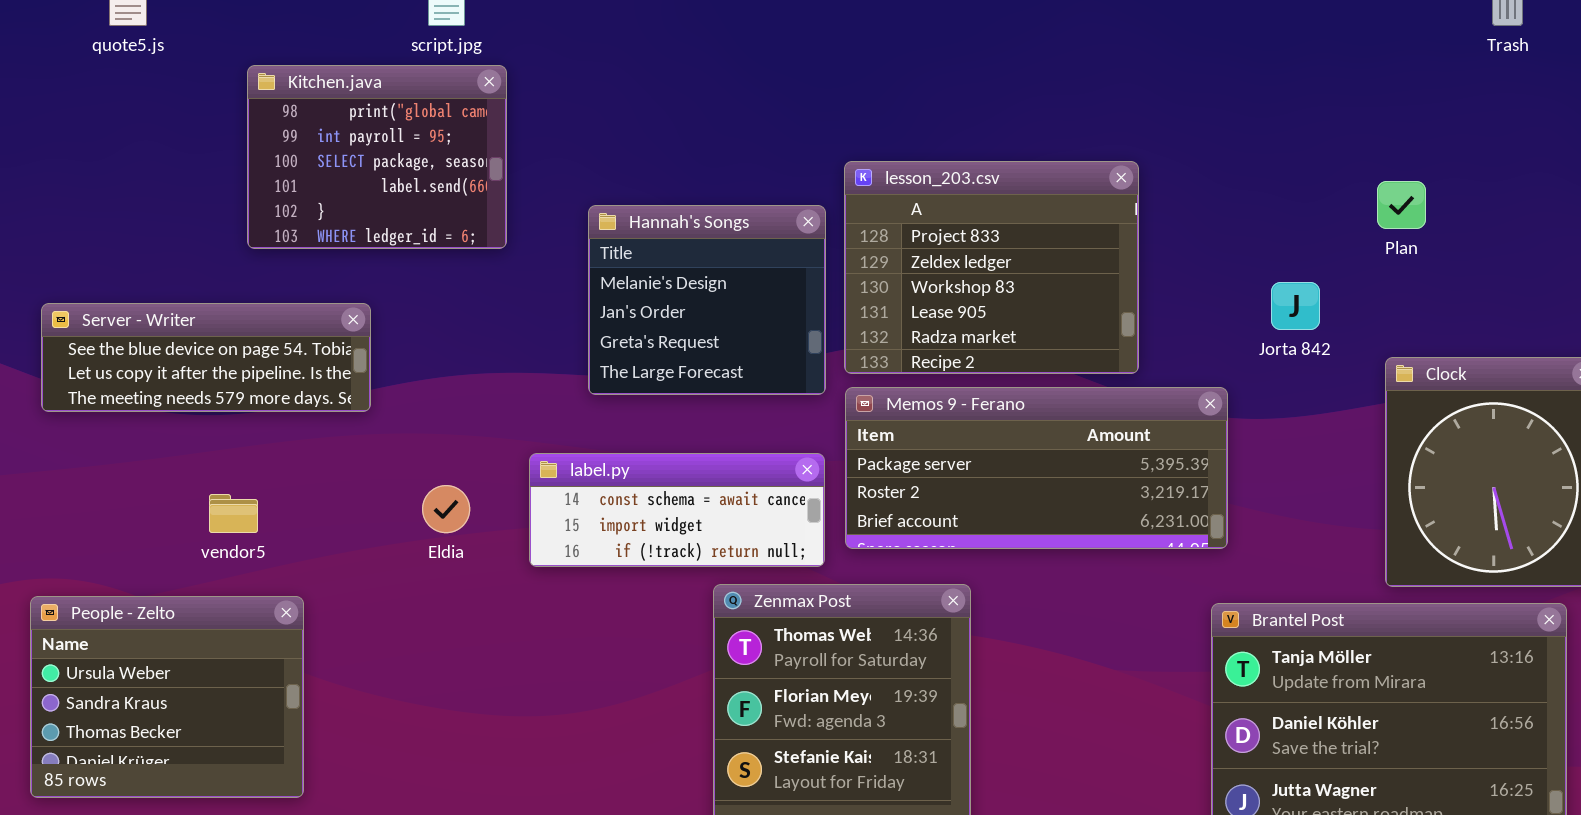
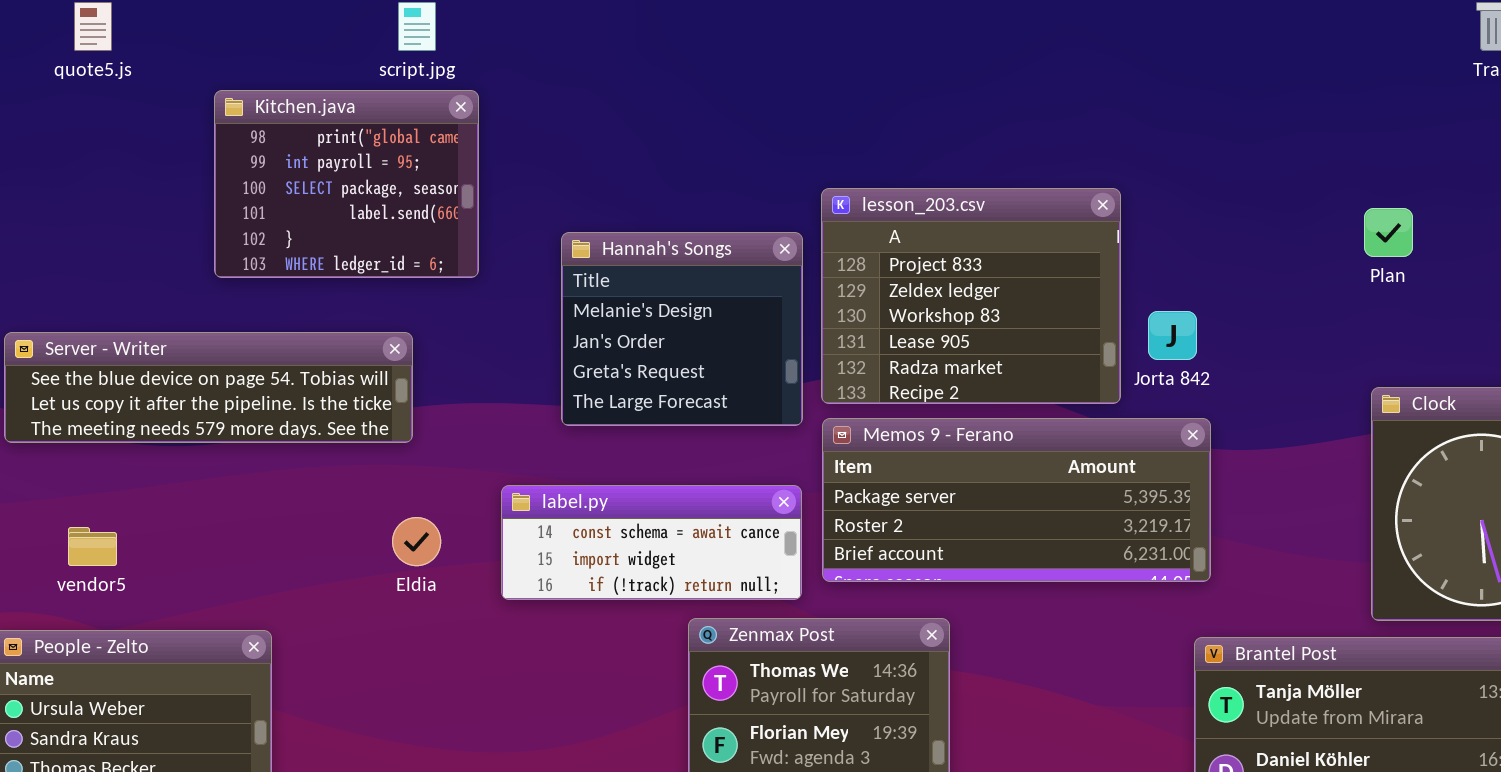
Jorta 842: [1271,282,1320,330] -> [1148,311,1197,360], moved
Server - Writer: [41,303,371,412] -> [4,332,413,443], resized
vendor5: [209,494,258,533] -> [68,527,117,566], moved

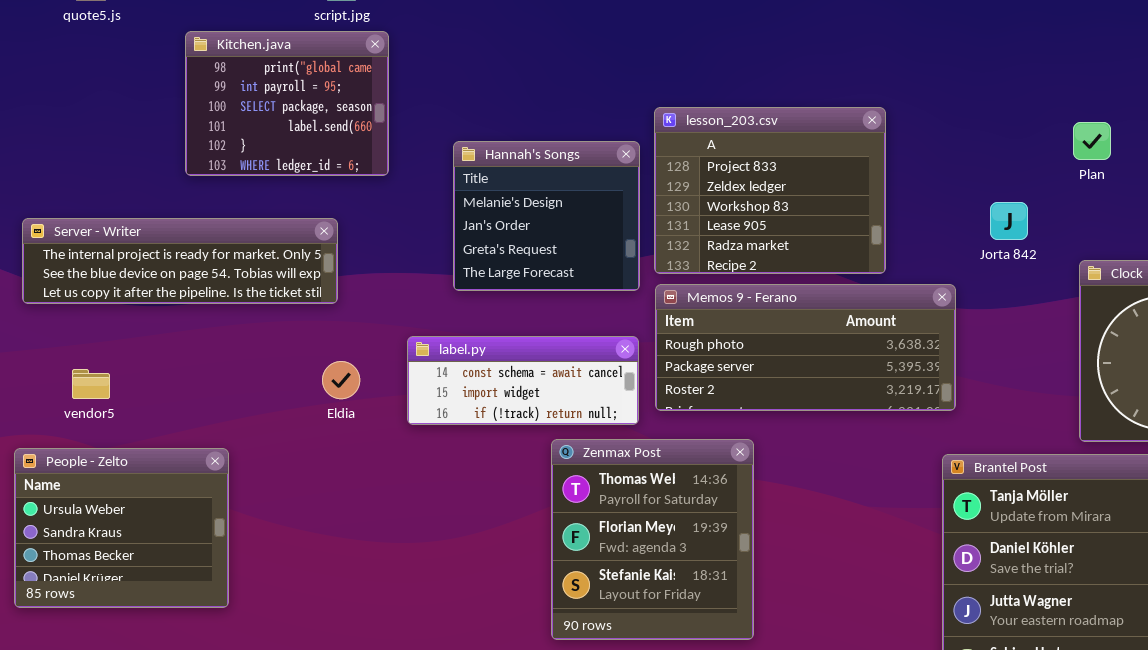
Jorta 842: [1148,311,1197,360] -> [990,202,1028,240], moved
Server - Writer: [4,332,413,443] -> [22,218,338,304], scrolled up 1 row
Memos 9 - Ferano: [822,418,1211,582] -> [655,284,956,411], scrolled up 1 row

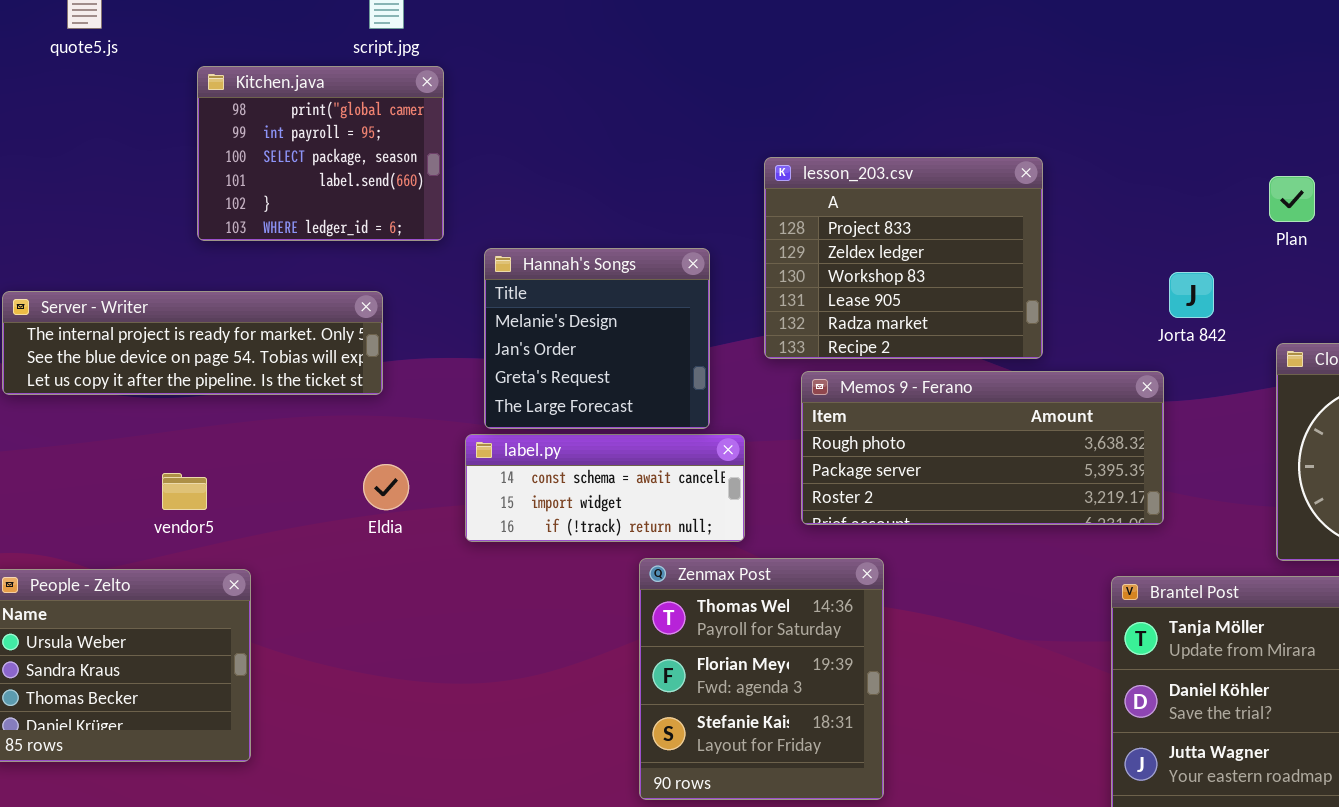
Hannah's Songs: [453,141,640,291] -> [484,248,710,429], moved
Memos 9 - Ferano: [655,284,956,411] -> [801,371,1164,525], moved
vendor5: [72,369,110,399] -> [162,473,207,510], moved

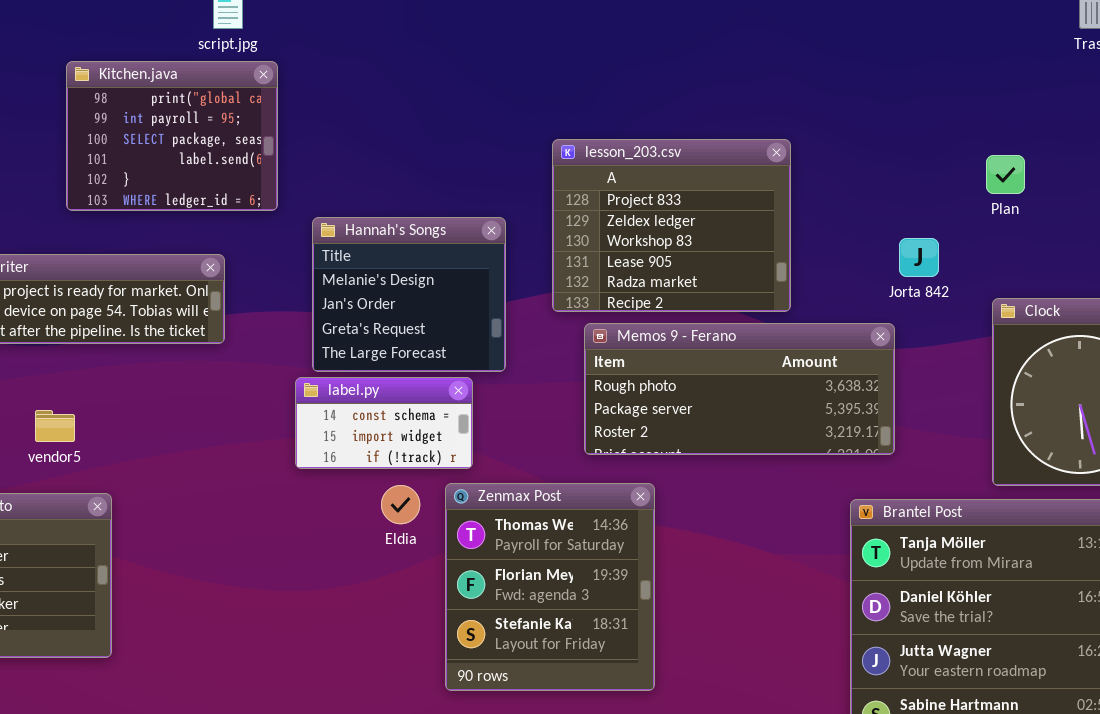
label.py: [465,434,745,542] -> [295,377,473,469], resized
Eldia: [363,464,409,510] -> [381,485,420,524], moved

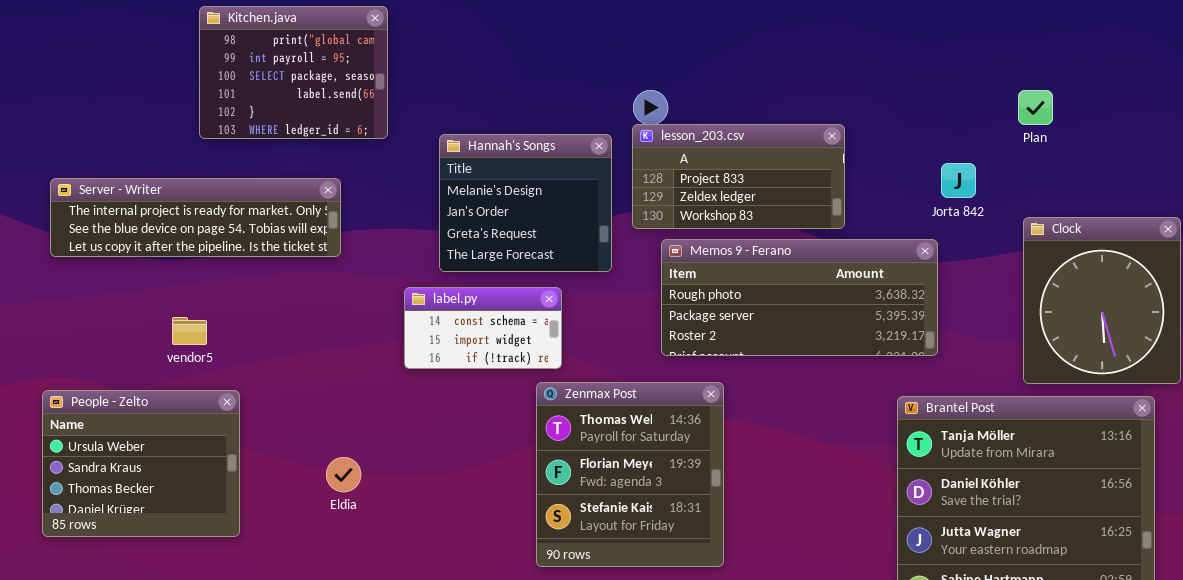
lesson_203.csv: [552,139,791,312] -> [632,124,845,229], resized
Hannah's Songs: [312,217,506,372] -> [439,134,612,272], moved
Eldia: [381,485,420,524] -> [326,457,361,492], moved

